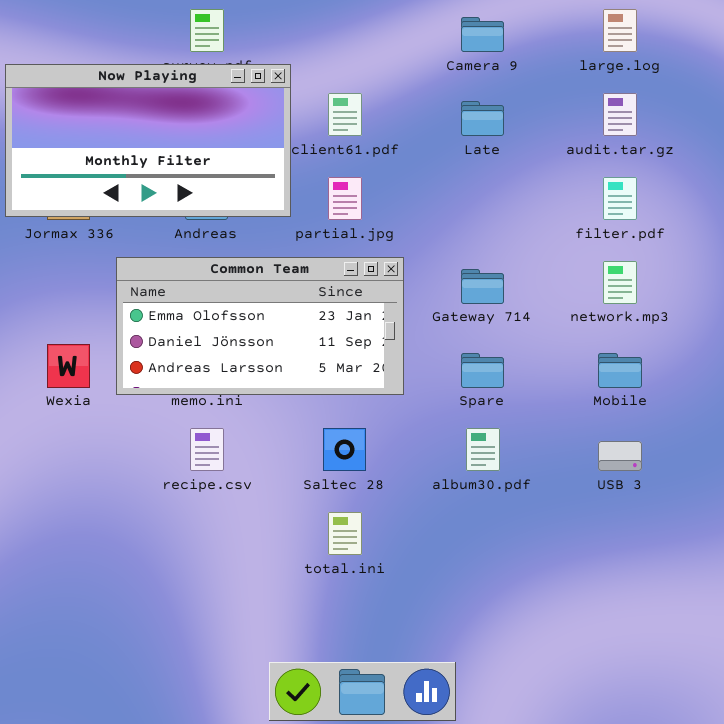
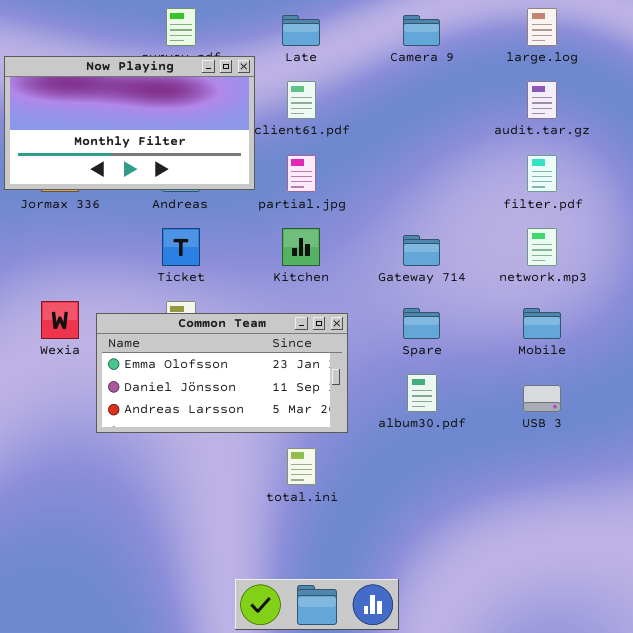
Late: [461,101,504,136] -> [282,15,320,46], moved
Common Team: [116,257,404,395] -> [96,313,348,433], moved

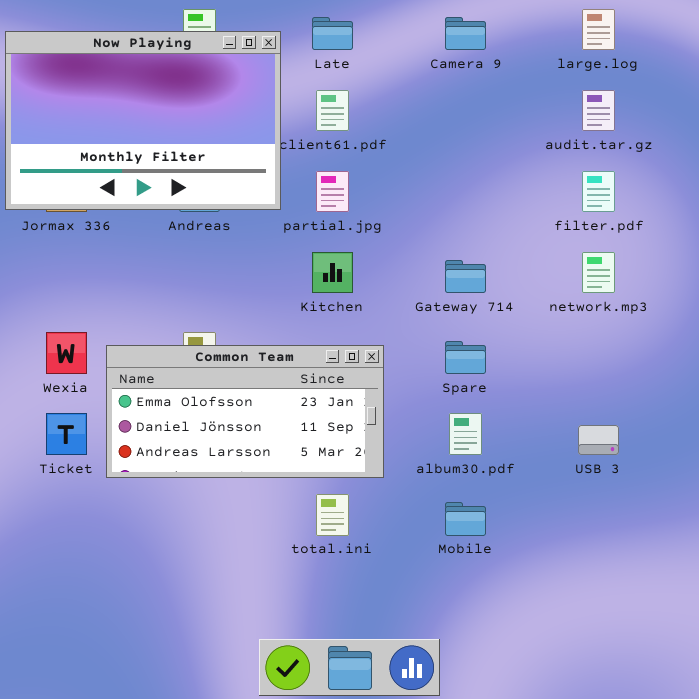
Now Playing: [4,56,255,190] -> [5,31,281,210], resized
Ticket: [162,228,200,266] -> [46,413,87,455], moved
Mobile: [523,308,561,339] -> [445,502,486,536], moved

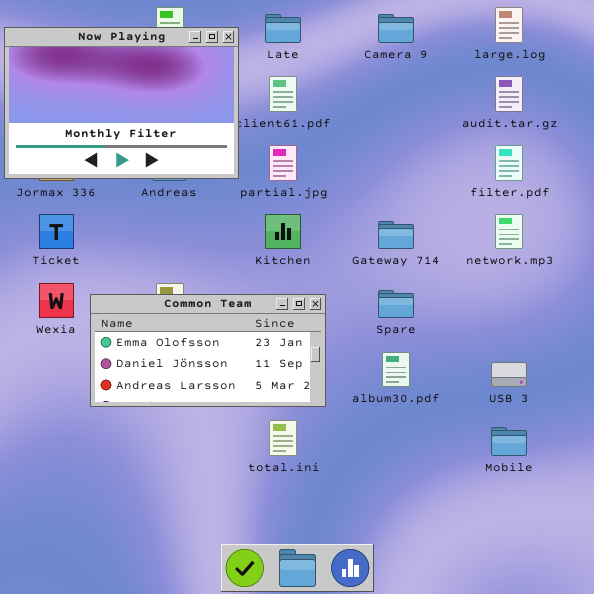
Ticket: [46,413,87,455] -> [39,214,74,249], moved
Mobile: [445,502,486,536] -> [491,427,527,456], moved

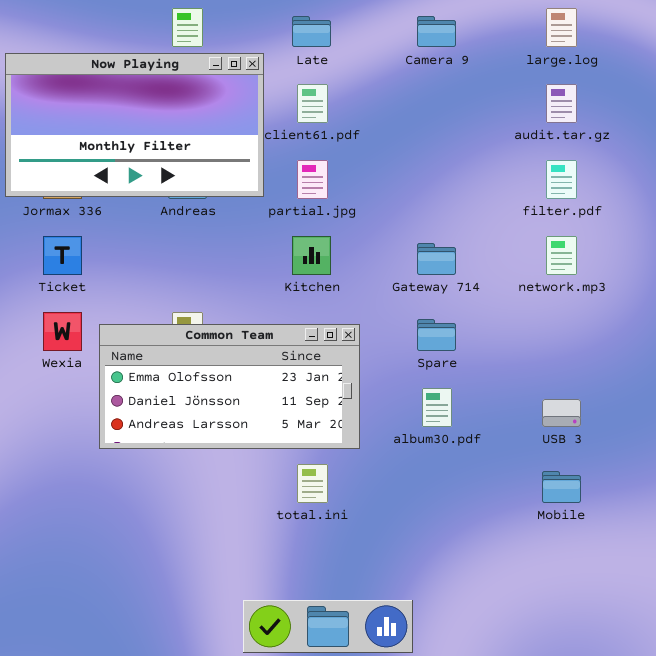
Now Playing: [4,27,239,179] -> [5,53,264,197], resized

